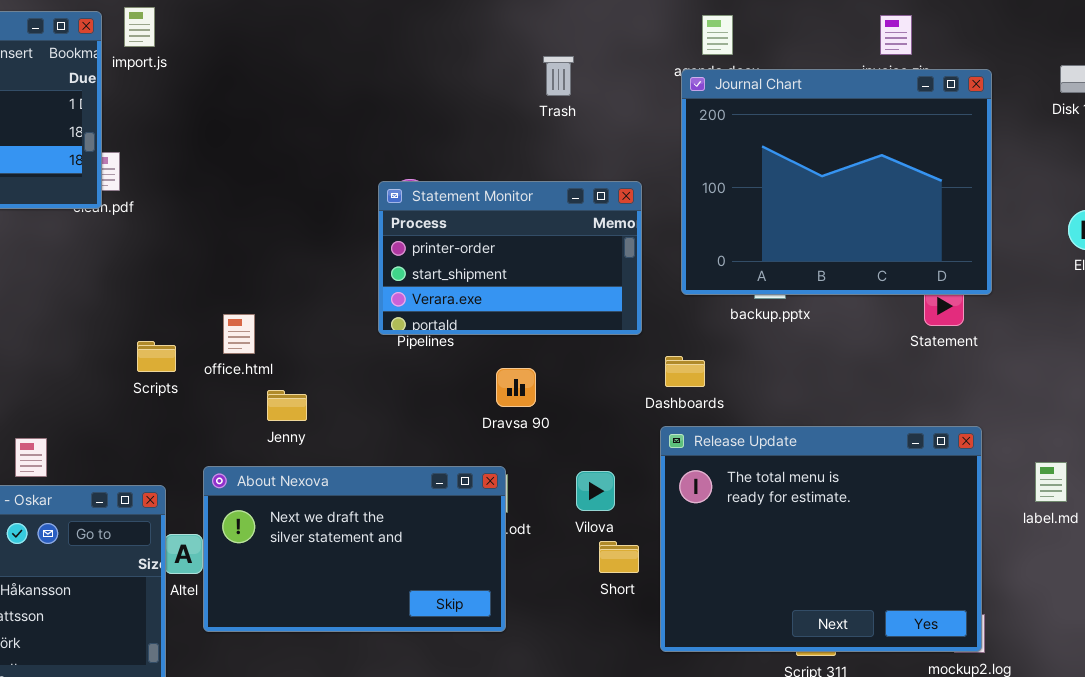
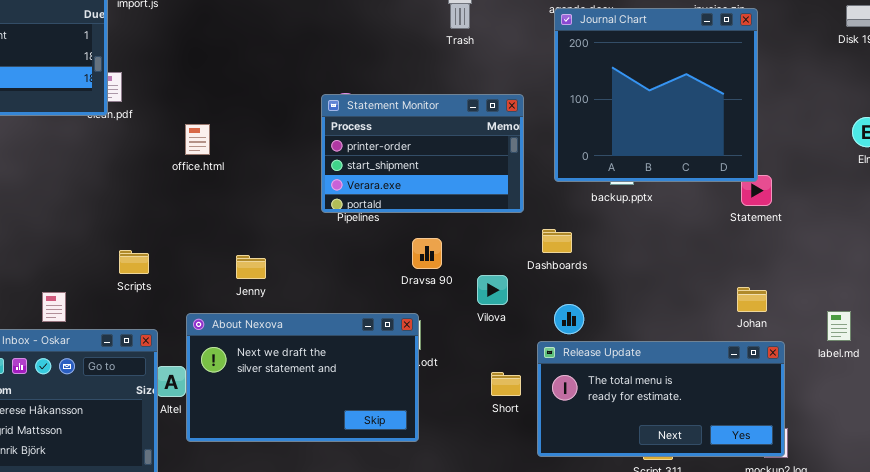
Journal Chart: [681,69,992,295] -> [554,8,758,182], resized
office.html: [223,314,255,354] -> [185,124,210,155], moved
Scripts: [137,341,176,372] -> [119,250,149,274], moved
Release Update: [660,426,982,652] -> [537,341,785,457], resized
Vilova: [576,471,615,511] -> [477,275,508,305], moved

